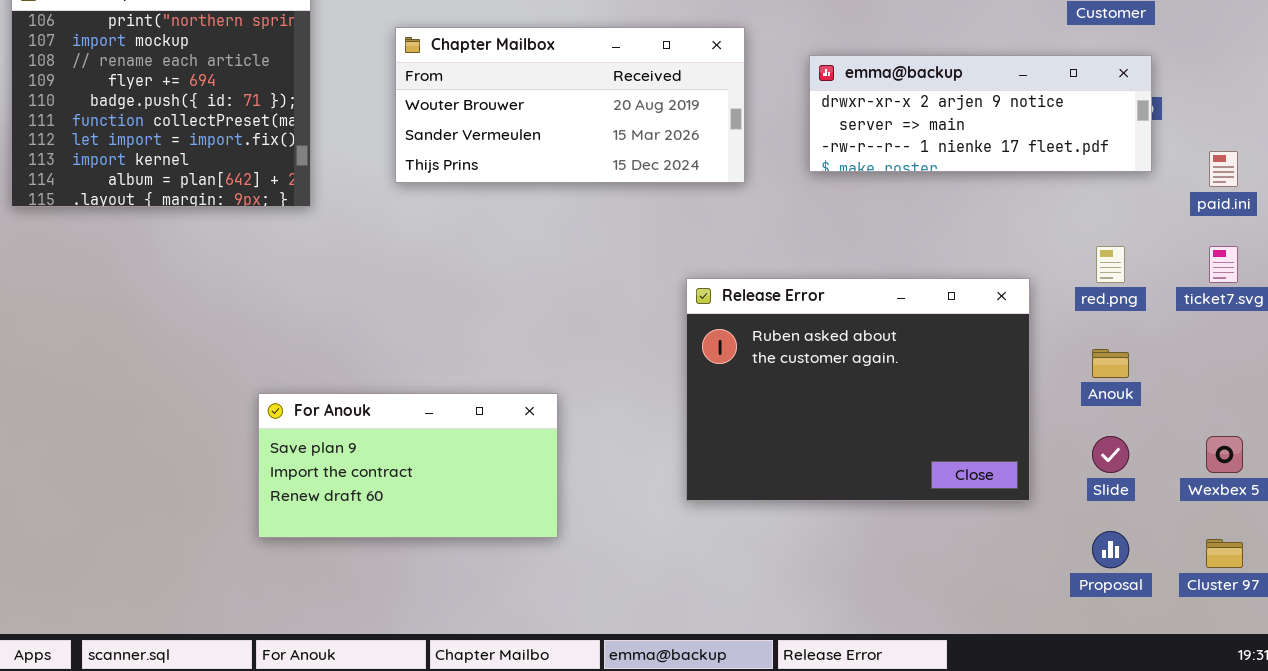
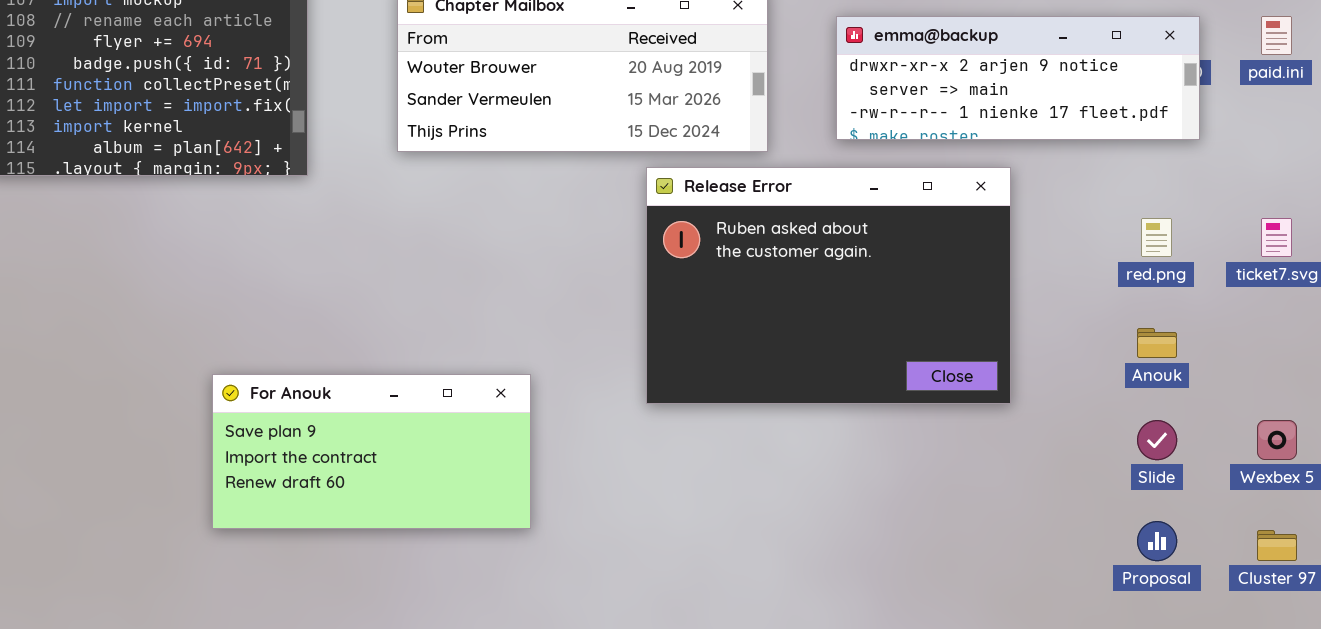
paid.ini: [1209,151,1238,187] -> [1261,16,1292,55], moved
Release Error: [686,278,1030,501] -> [646,167,1011,404], moved
For Anouk: [258,393,558,538] -> [212,374,531,529], moved

